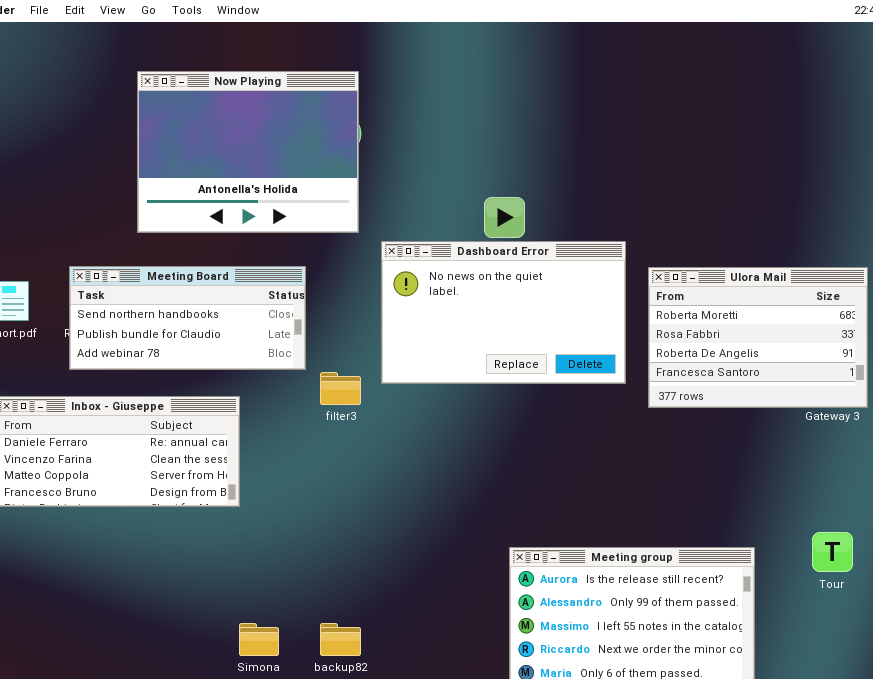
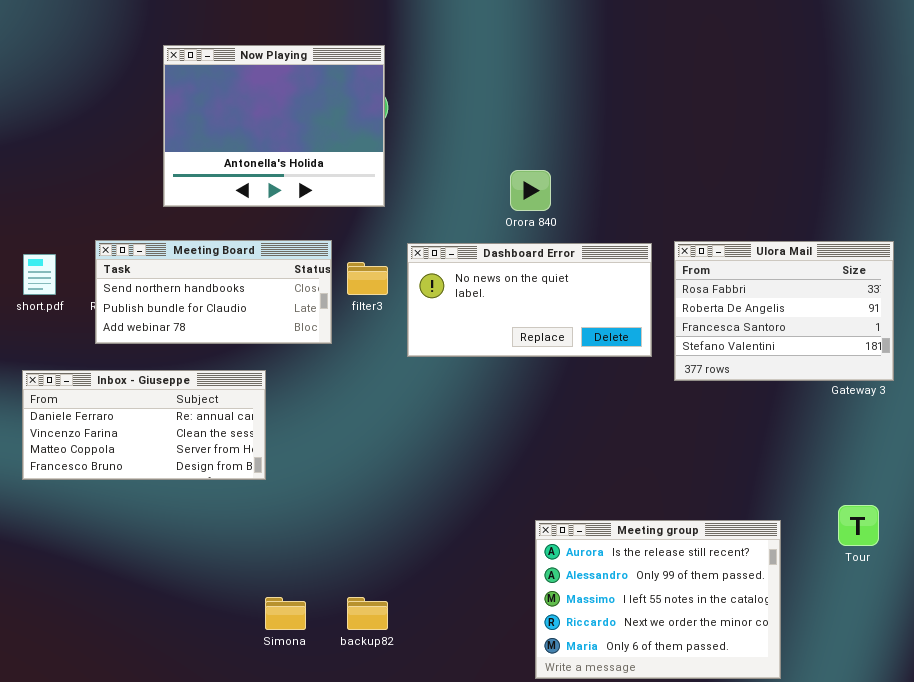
Dashboard Error: [381,241,626,384] -> [407,243,652,357], resized
Ulora Mail: [648,267,868,408] -> [674,241,894,381], scrolled down 1 row
filter3: [320,372,361,405] -> [347,262,388,295], moved

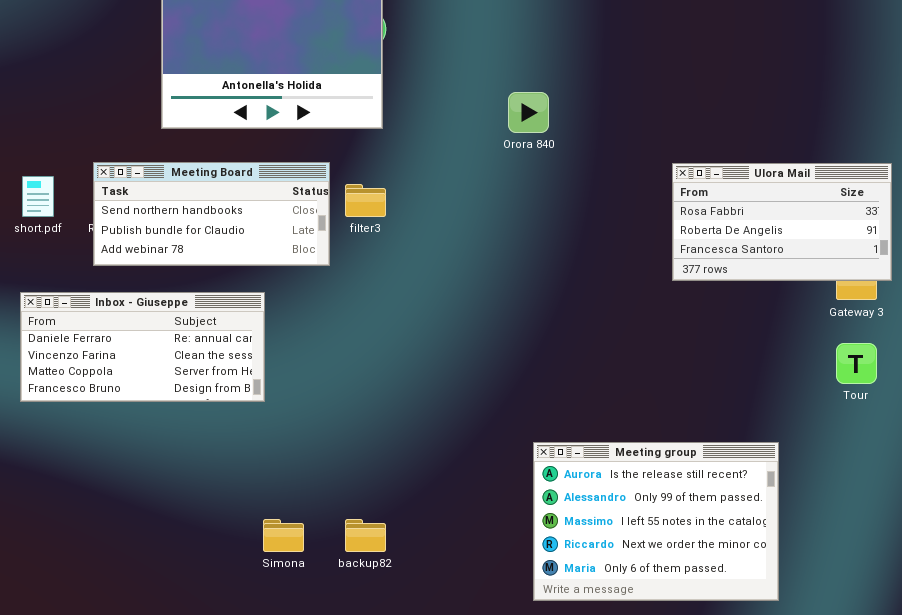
Ulora Mail: [674,241,894,381] -> [672,163,892,281], resized
Dashboard Error: [407,243,652,357] -> none, closed
Tour: [838,505,879,546] -> [836,343,877,384], moved

